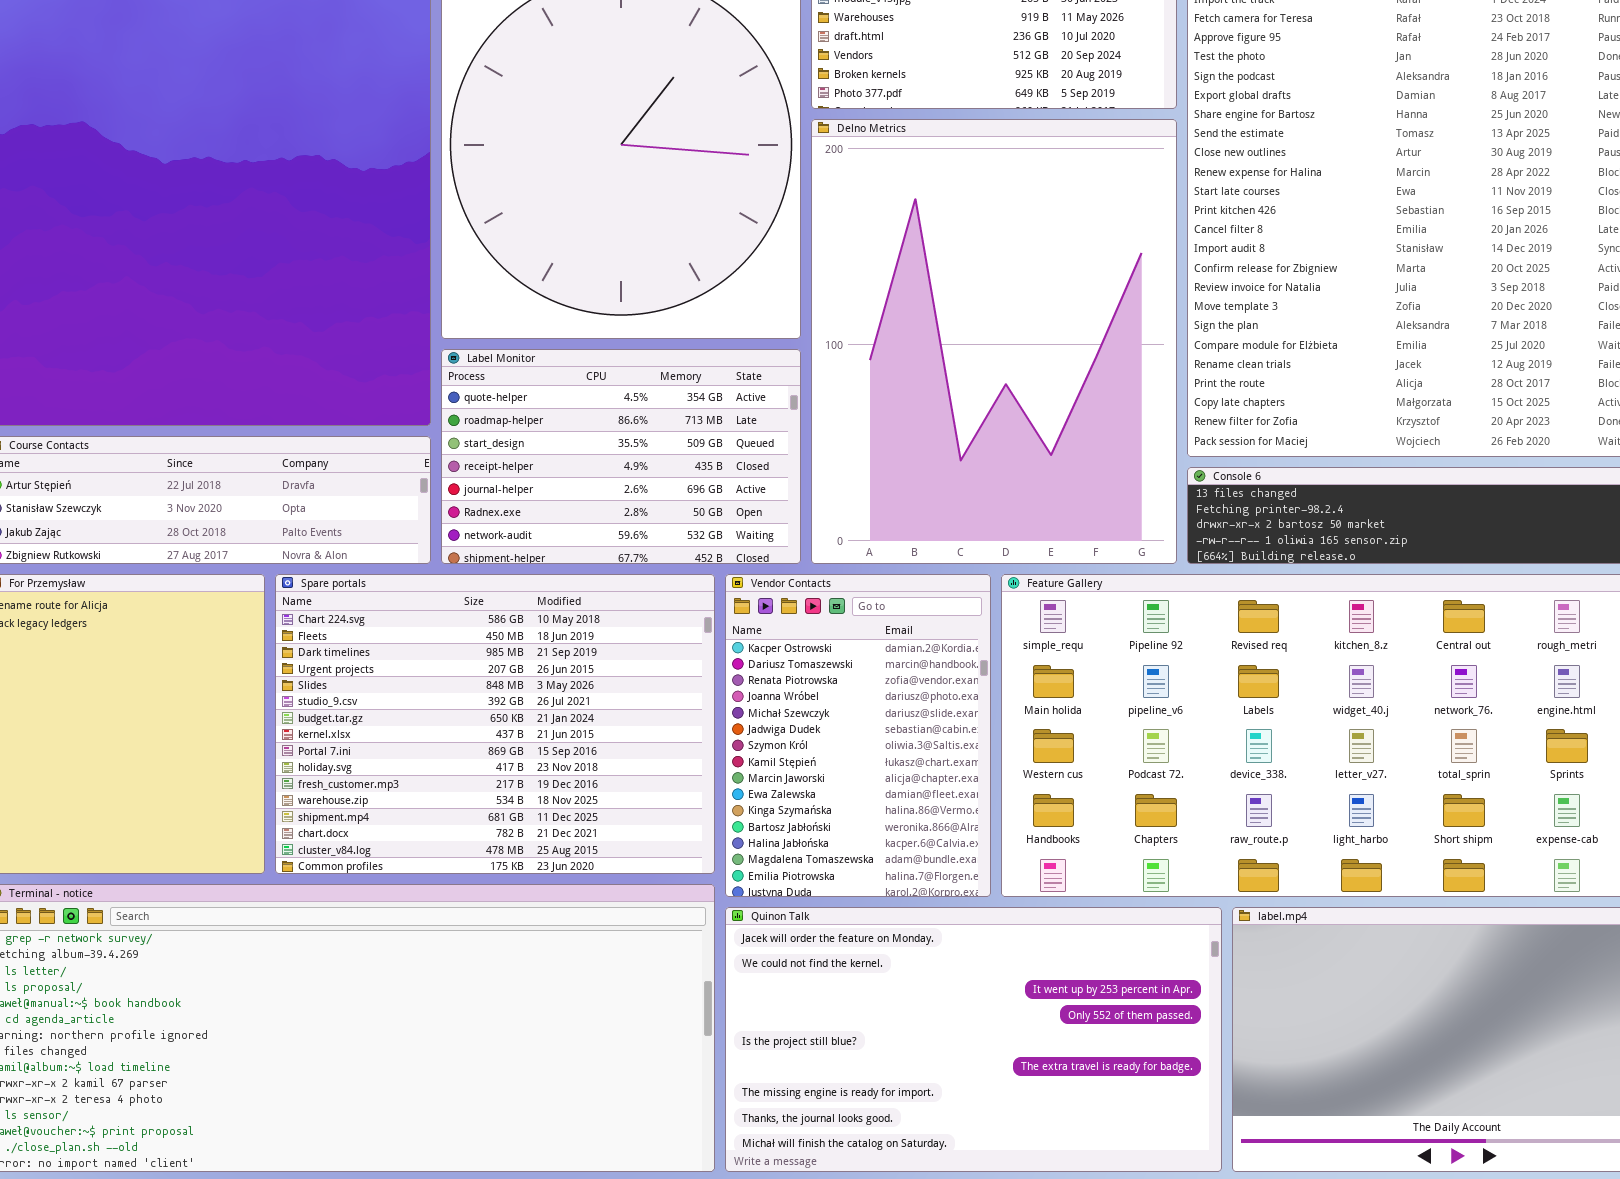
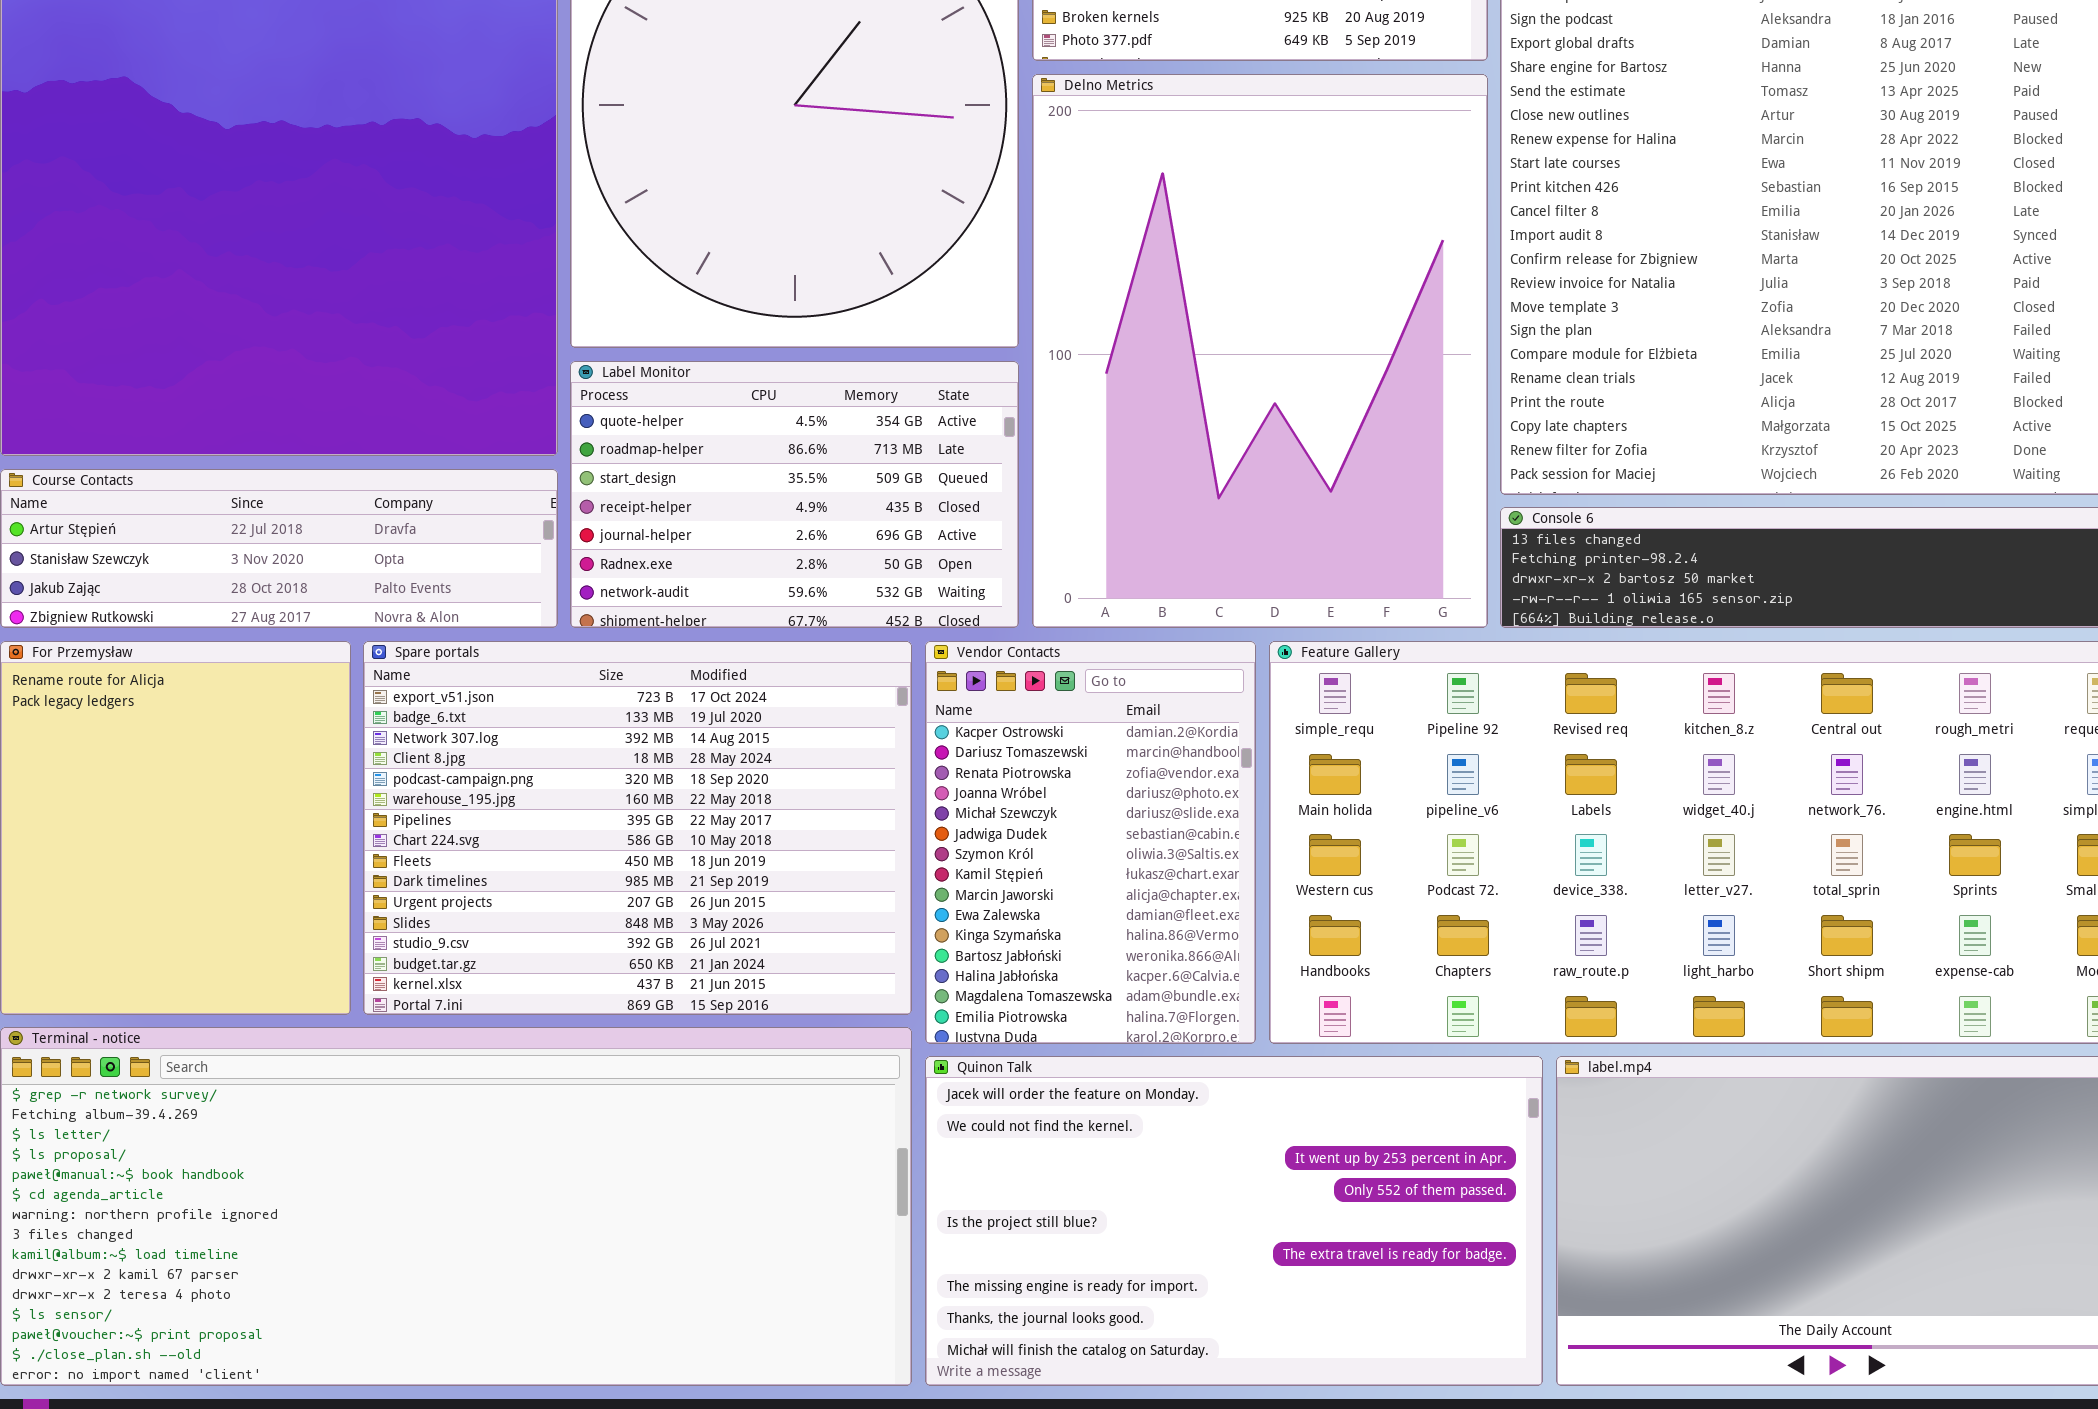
Spare portals: [275,574,715,874] -> [363,641,912,1015], scrolled up 7 rows

